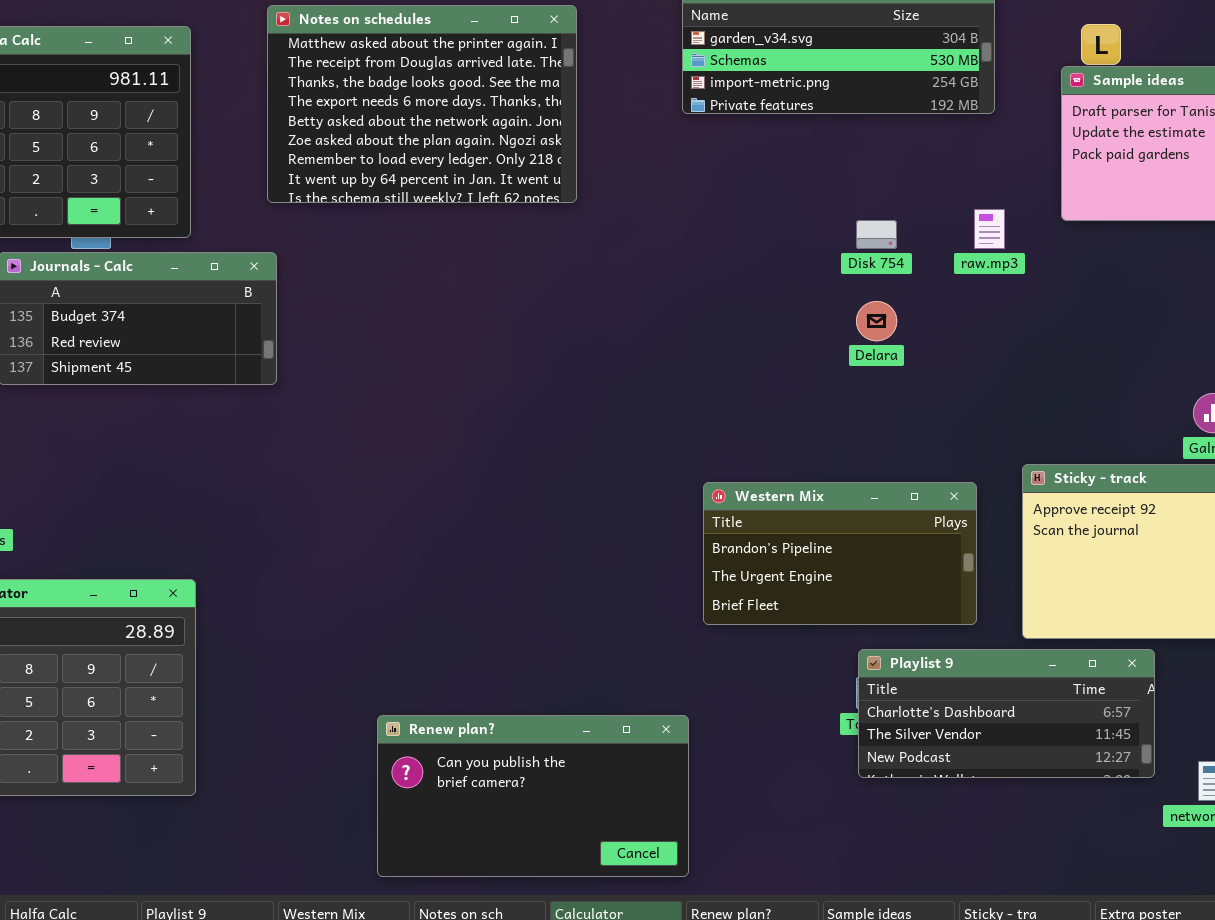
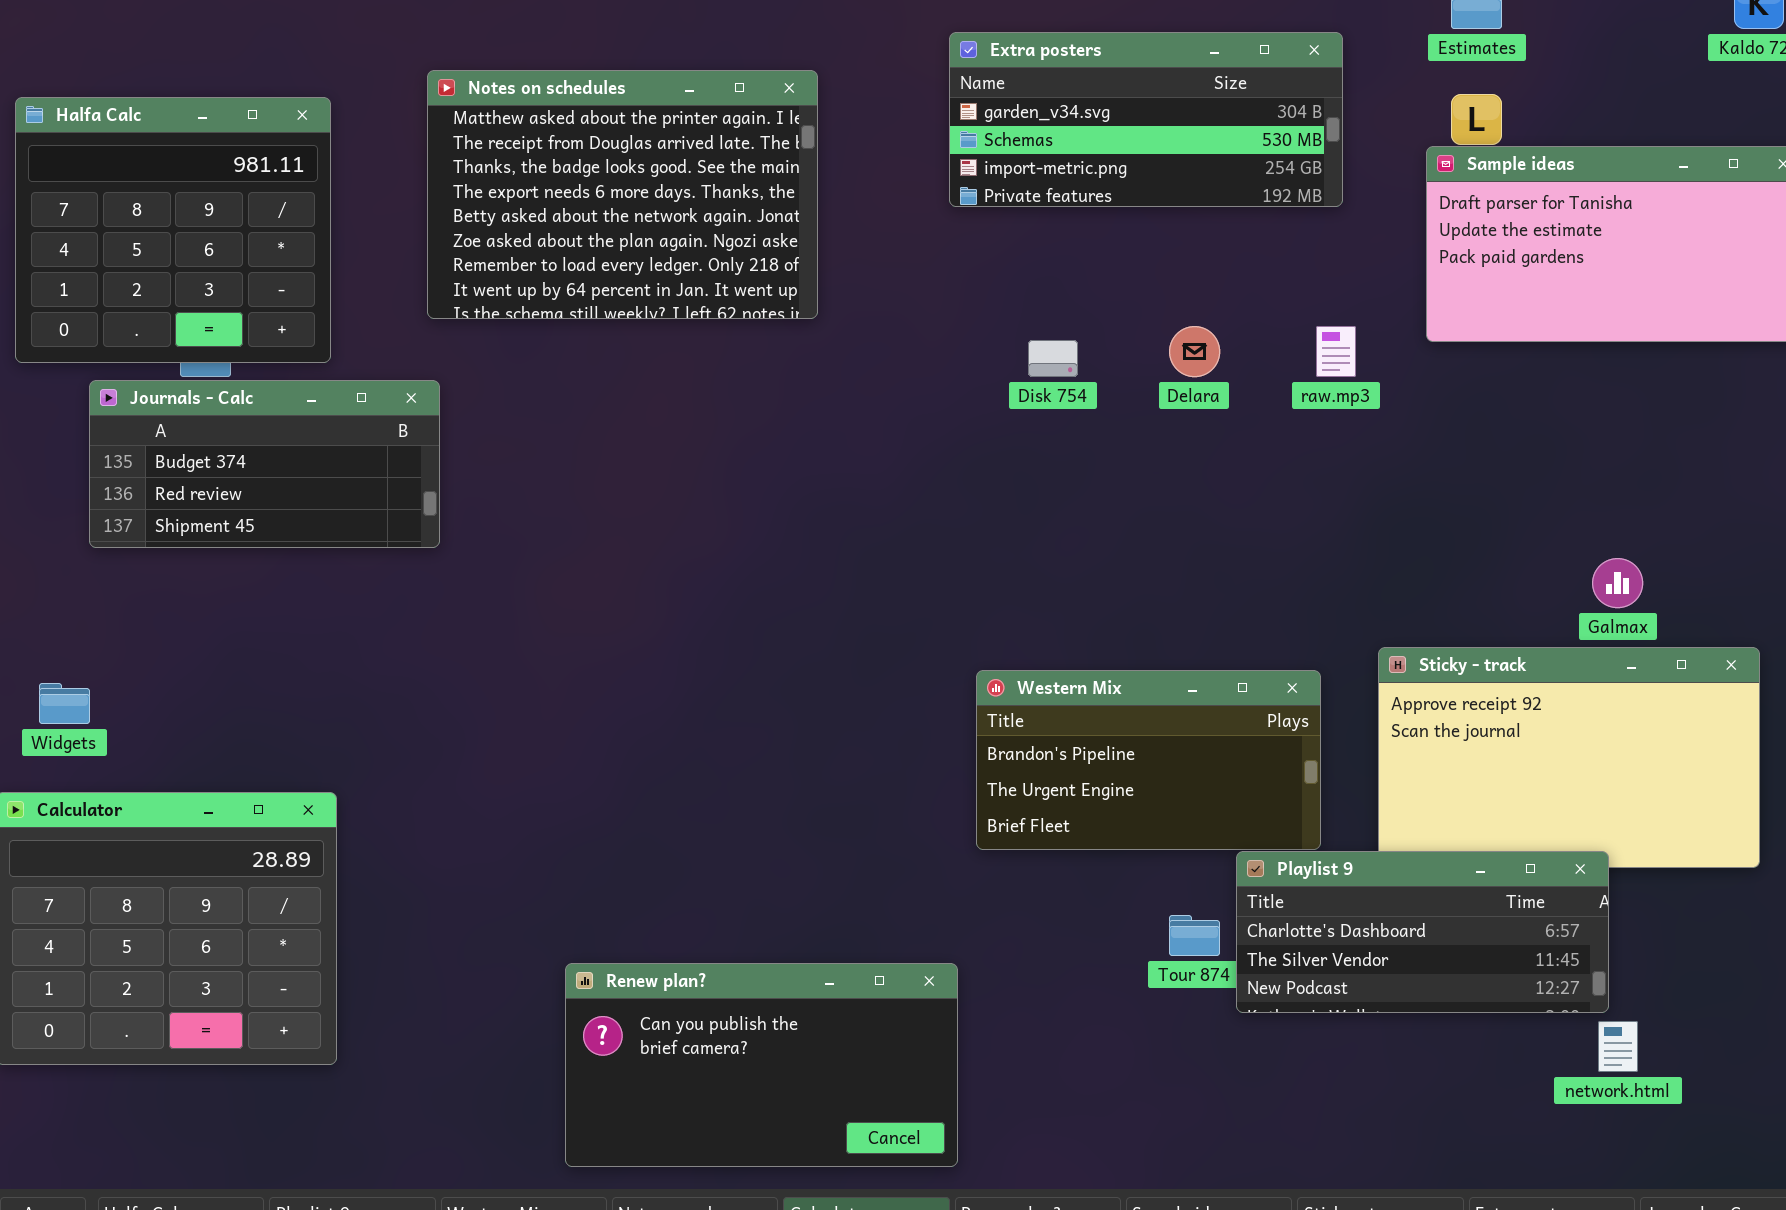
Disk 754: [856,220,897,249] -> [1028,340,1078,377], moved
Delara: [856,301,897,341] -> [1169,326,1220,377], moved
Playlist 9: [858,649,1155,778] -> [1236,851,1609,1013], moved

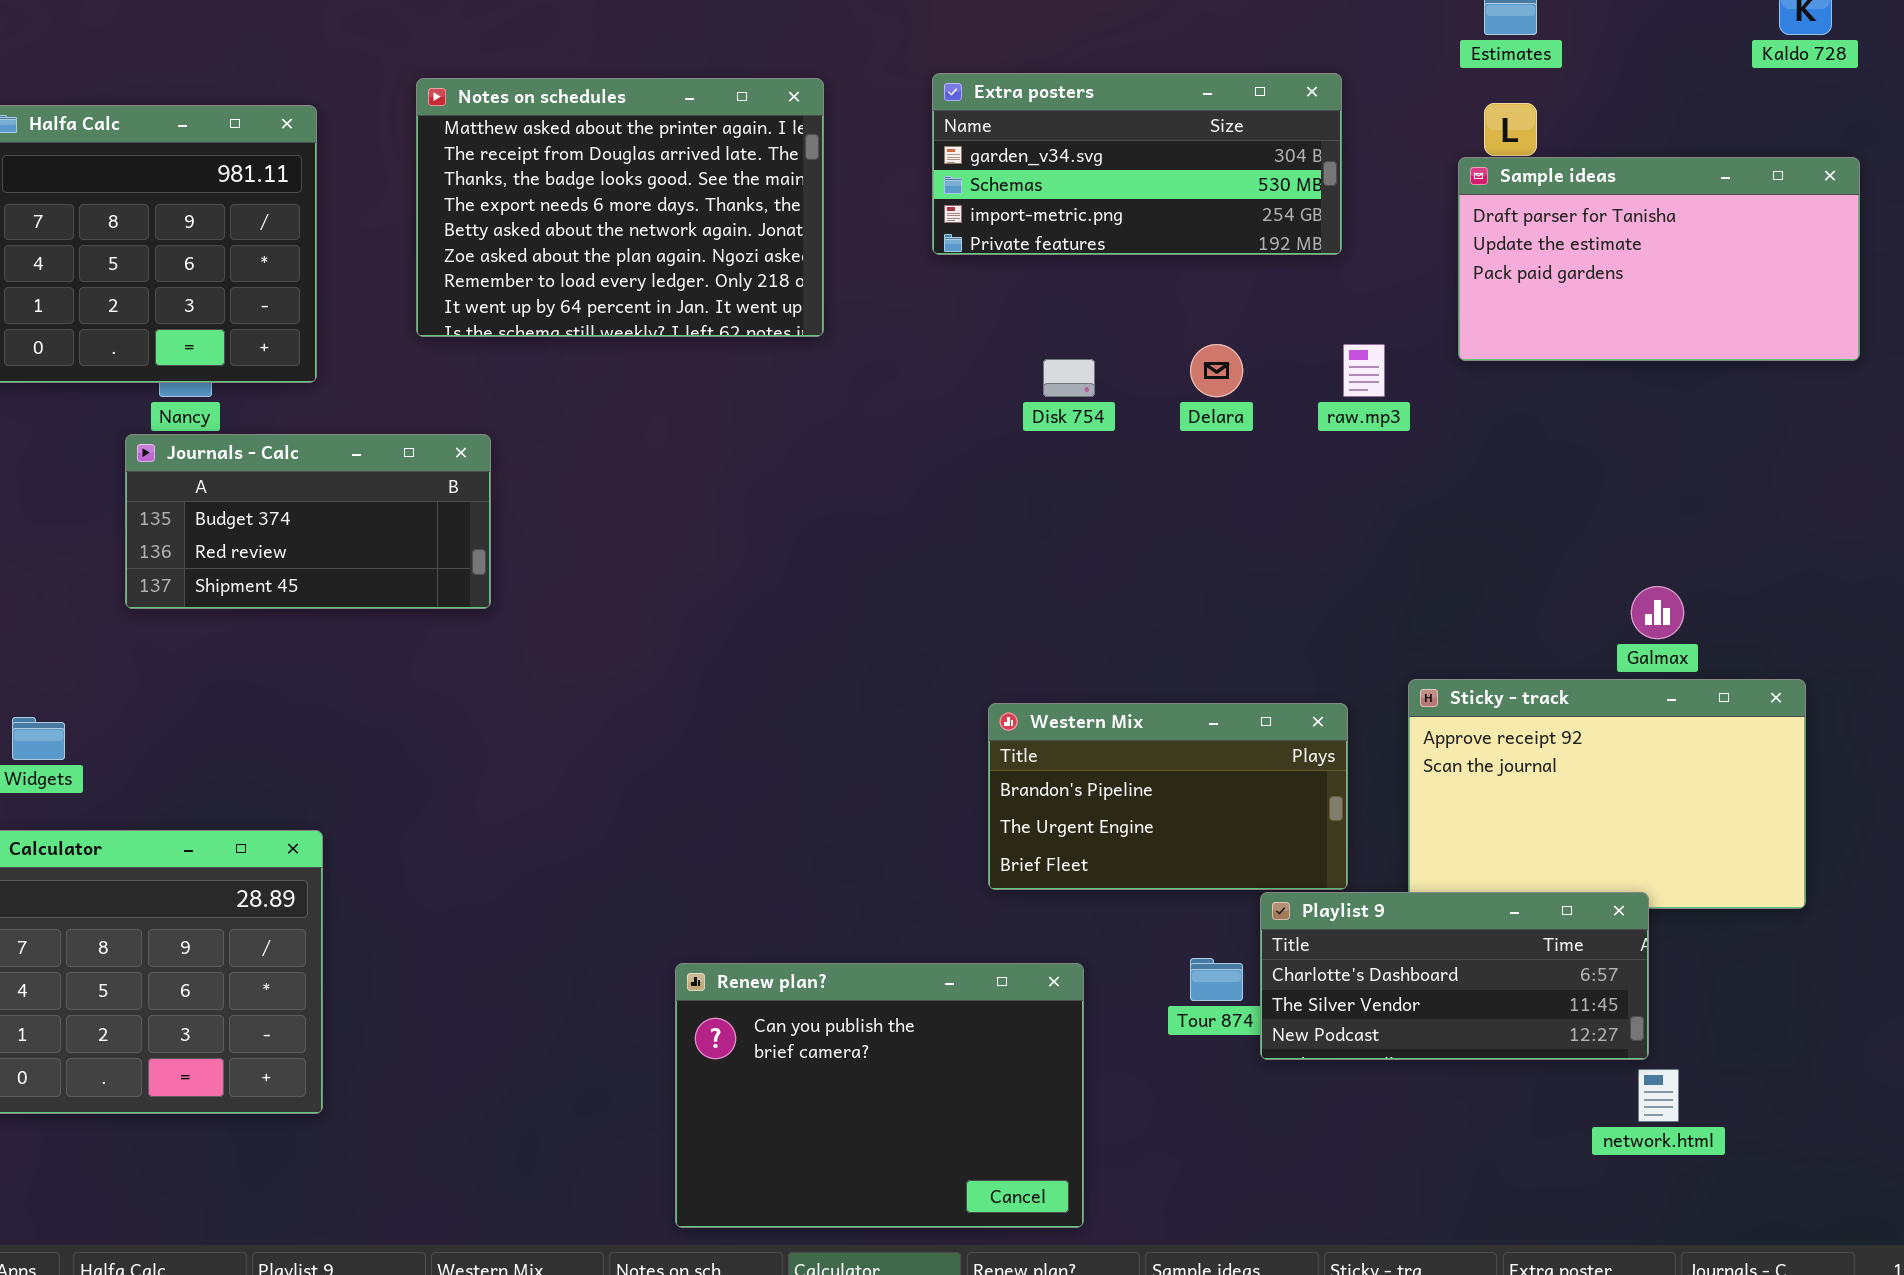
Extra posters: [949,32,1343,207] -> [932,73,1342,255], moved
Journals - Calc: [89,380,440,548] -> [125,434,491,609], moved
Renew plan?: [565,963,958,1167] -> [675,963,1084,1228], moved, resized

